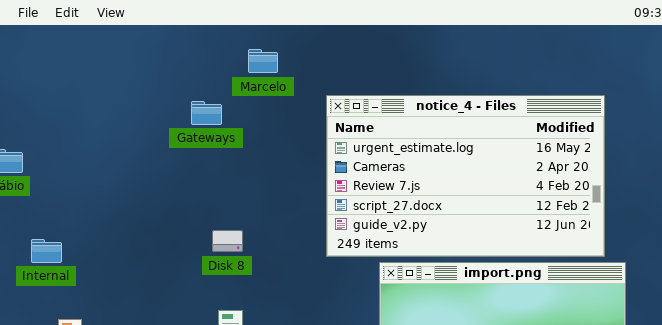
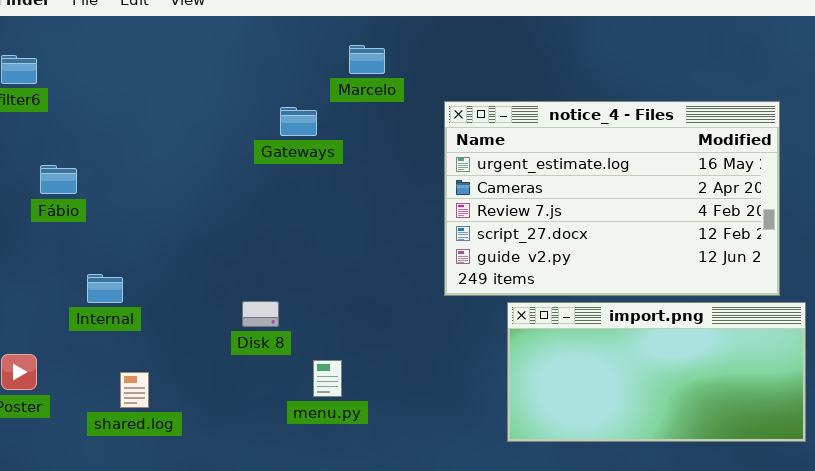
Disk 8: [212,230,243,252] -> [242,301,279,327], moved

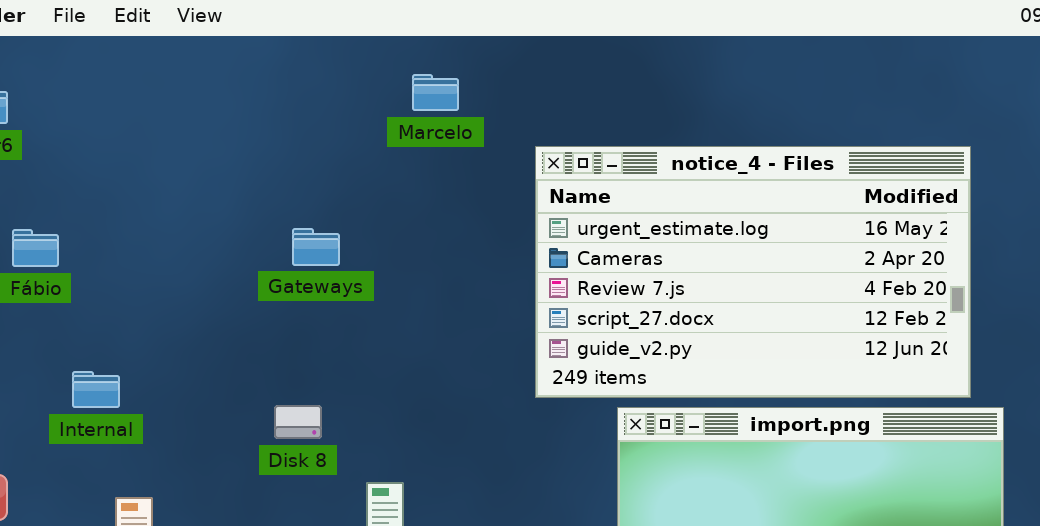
Gateways: [280,107,317,136] -> [292,228,340,266], moved

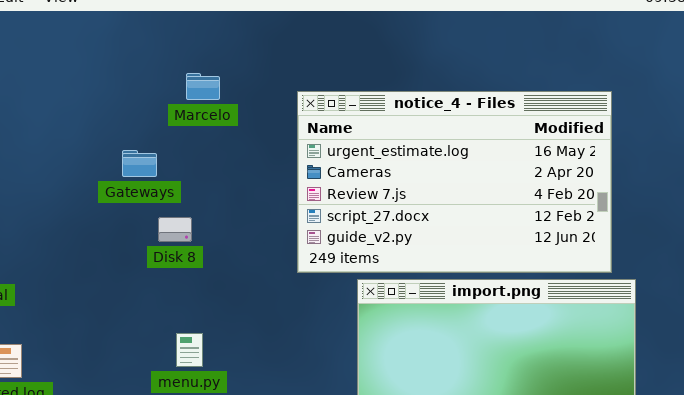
Marcelo: [412,74,459,111] -> [186,73,220,100], moved
Disk 8: [274,405,322,439] -> [158,217,192,242], moved

